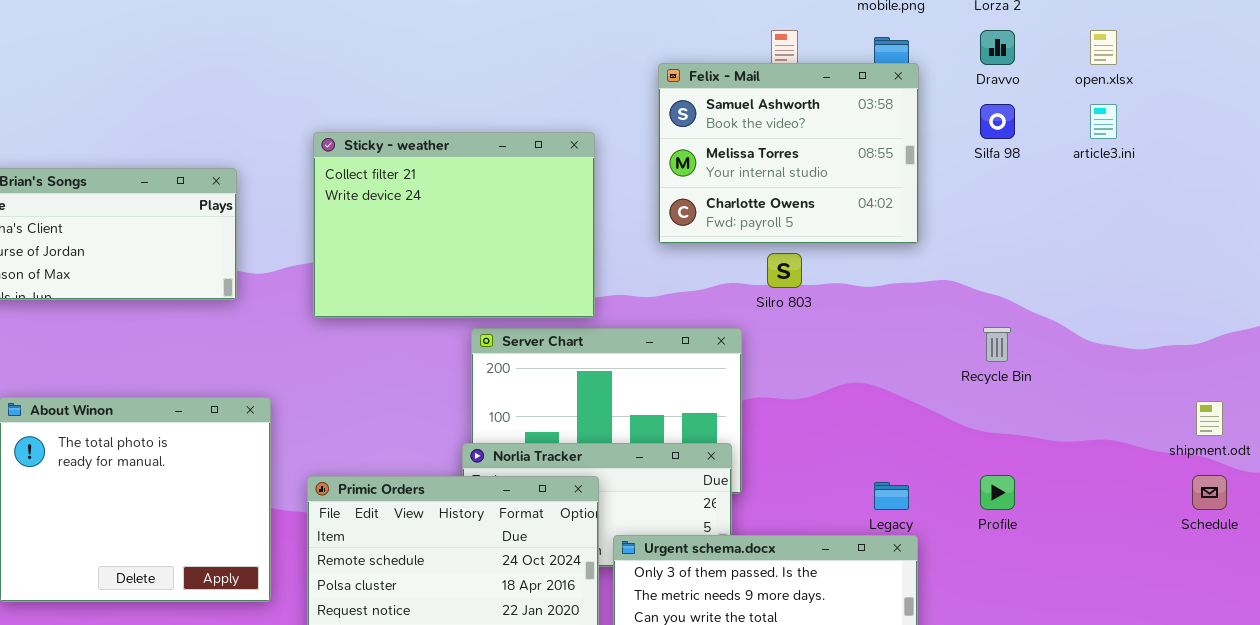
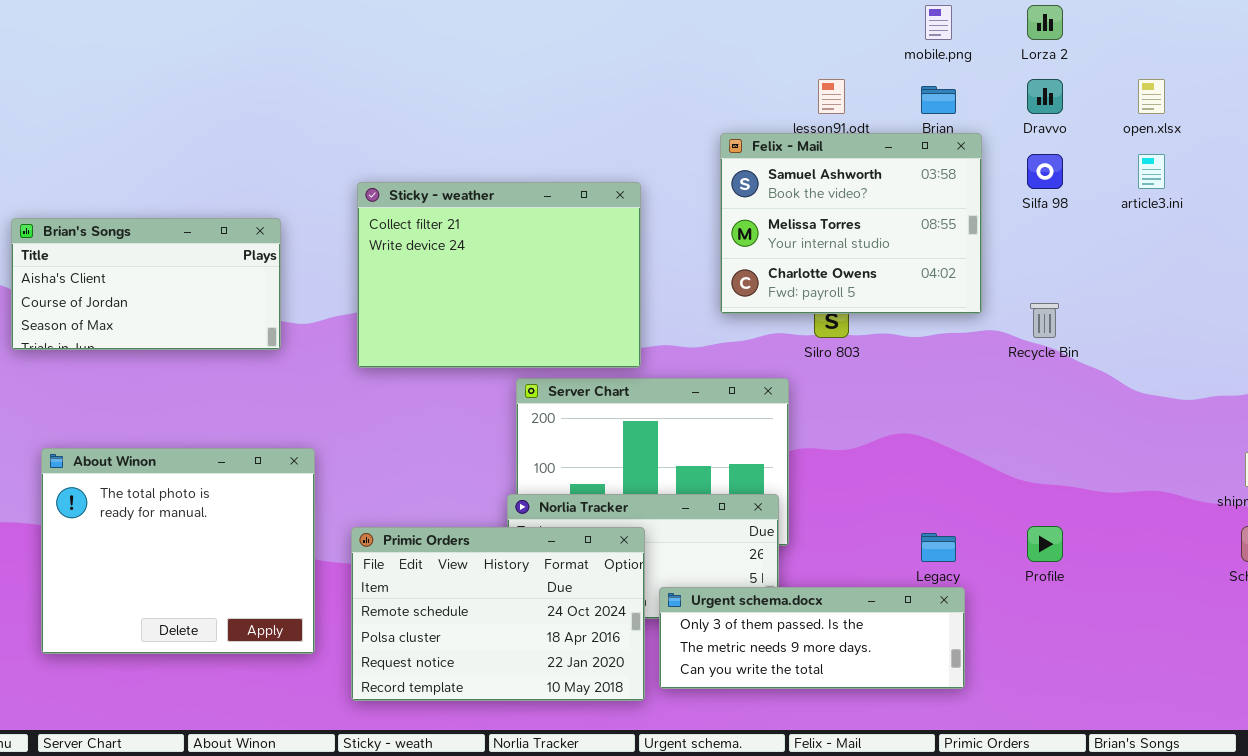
Felix - Mail: [658,63,919,244] -> [720,133,982,314], moved
Recycle Bin: [983,327,1011,362] -> [1030,303,1059,338], moved

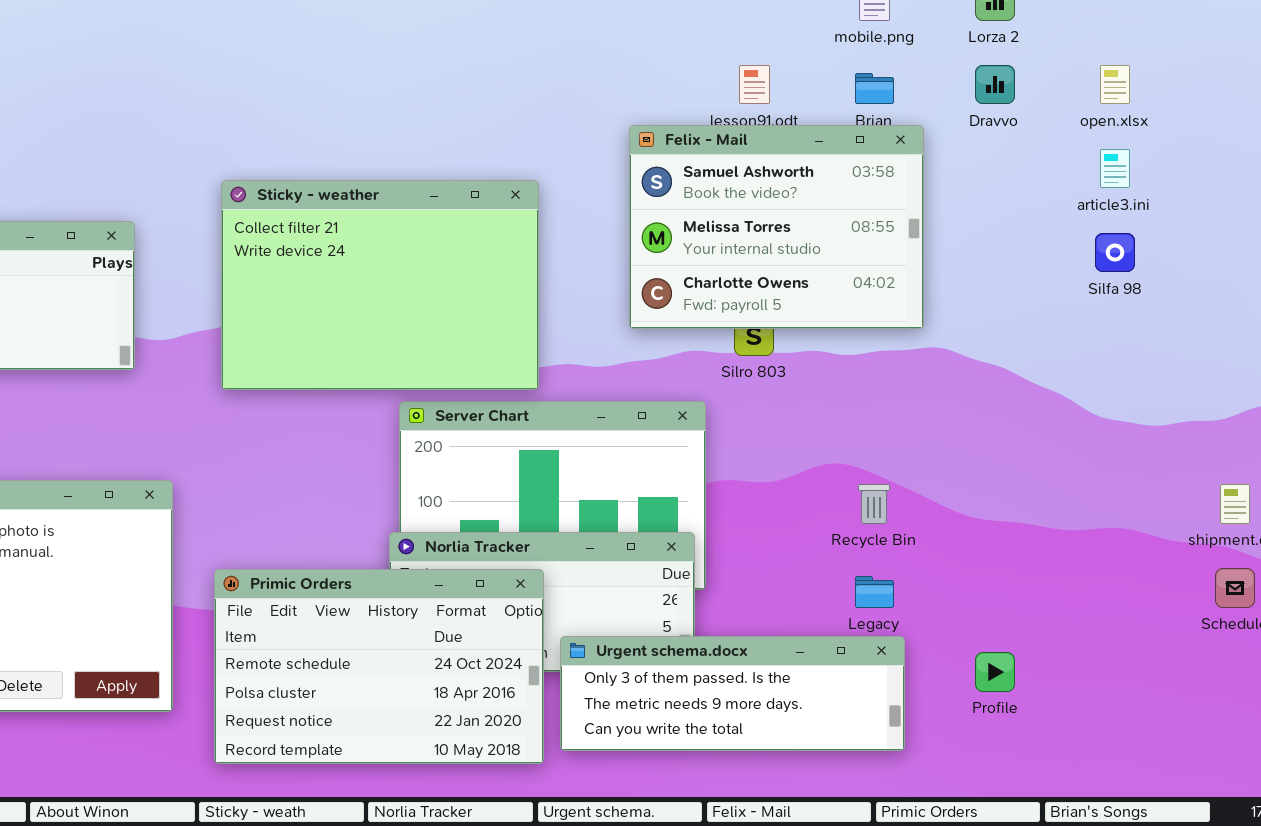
Silfa 98: [1027,154,1063,189] -> [1095,233,1135,272], moved
Recycle Bin: [1030,303,1059,338] -> [858,484,890,524], moved
Profile: [1027,526,1063,562] -> [975,652,1015,692], moved

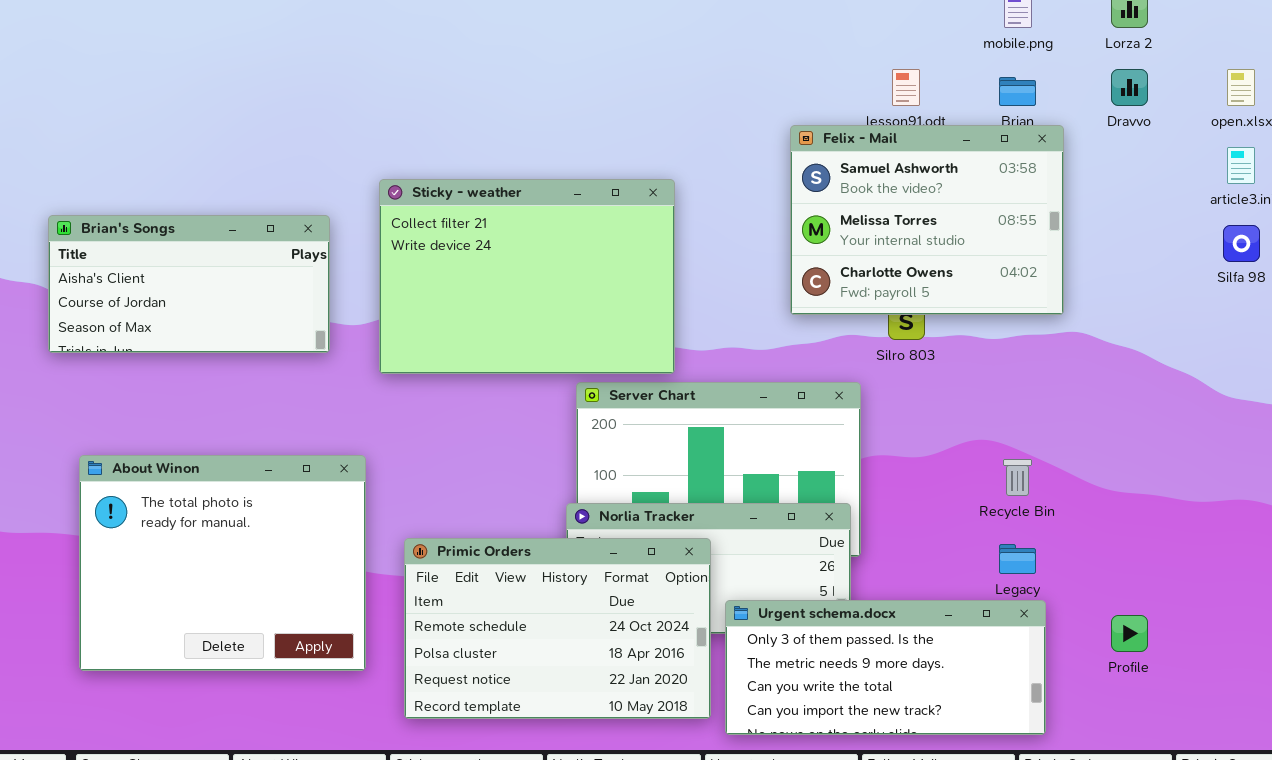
Sticky - weather: [221,180,539,390] -> [379,179,675,374], moved
Urgent schema.docx: [560,636,905,751] -> [725,600,1046,735], resized

